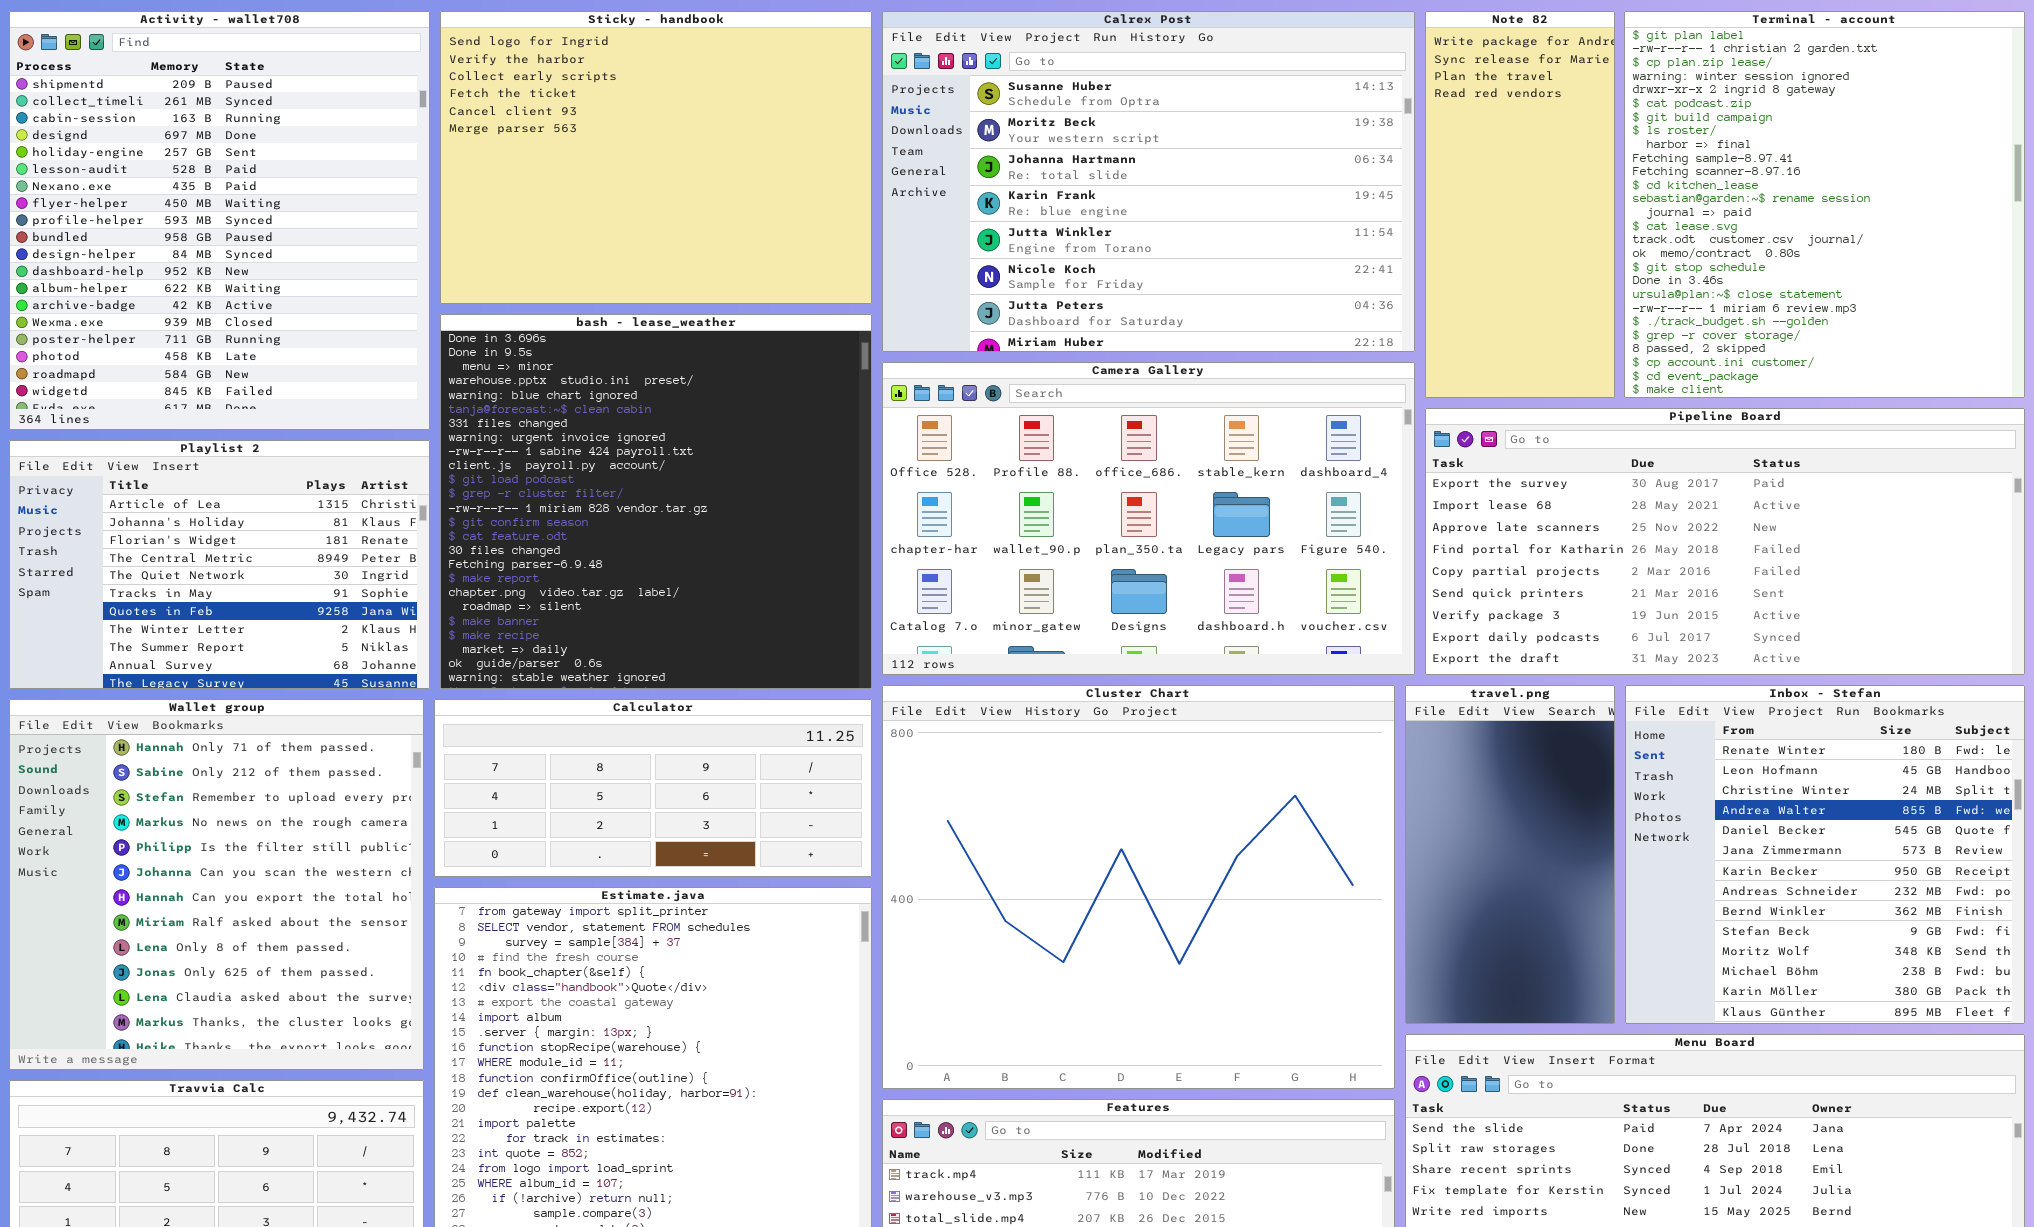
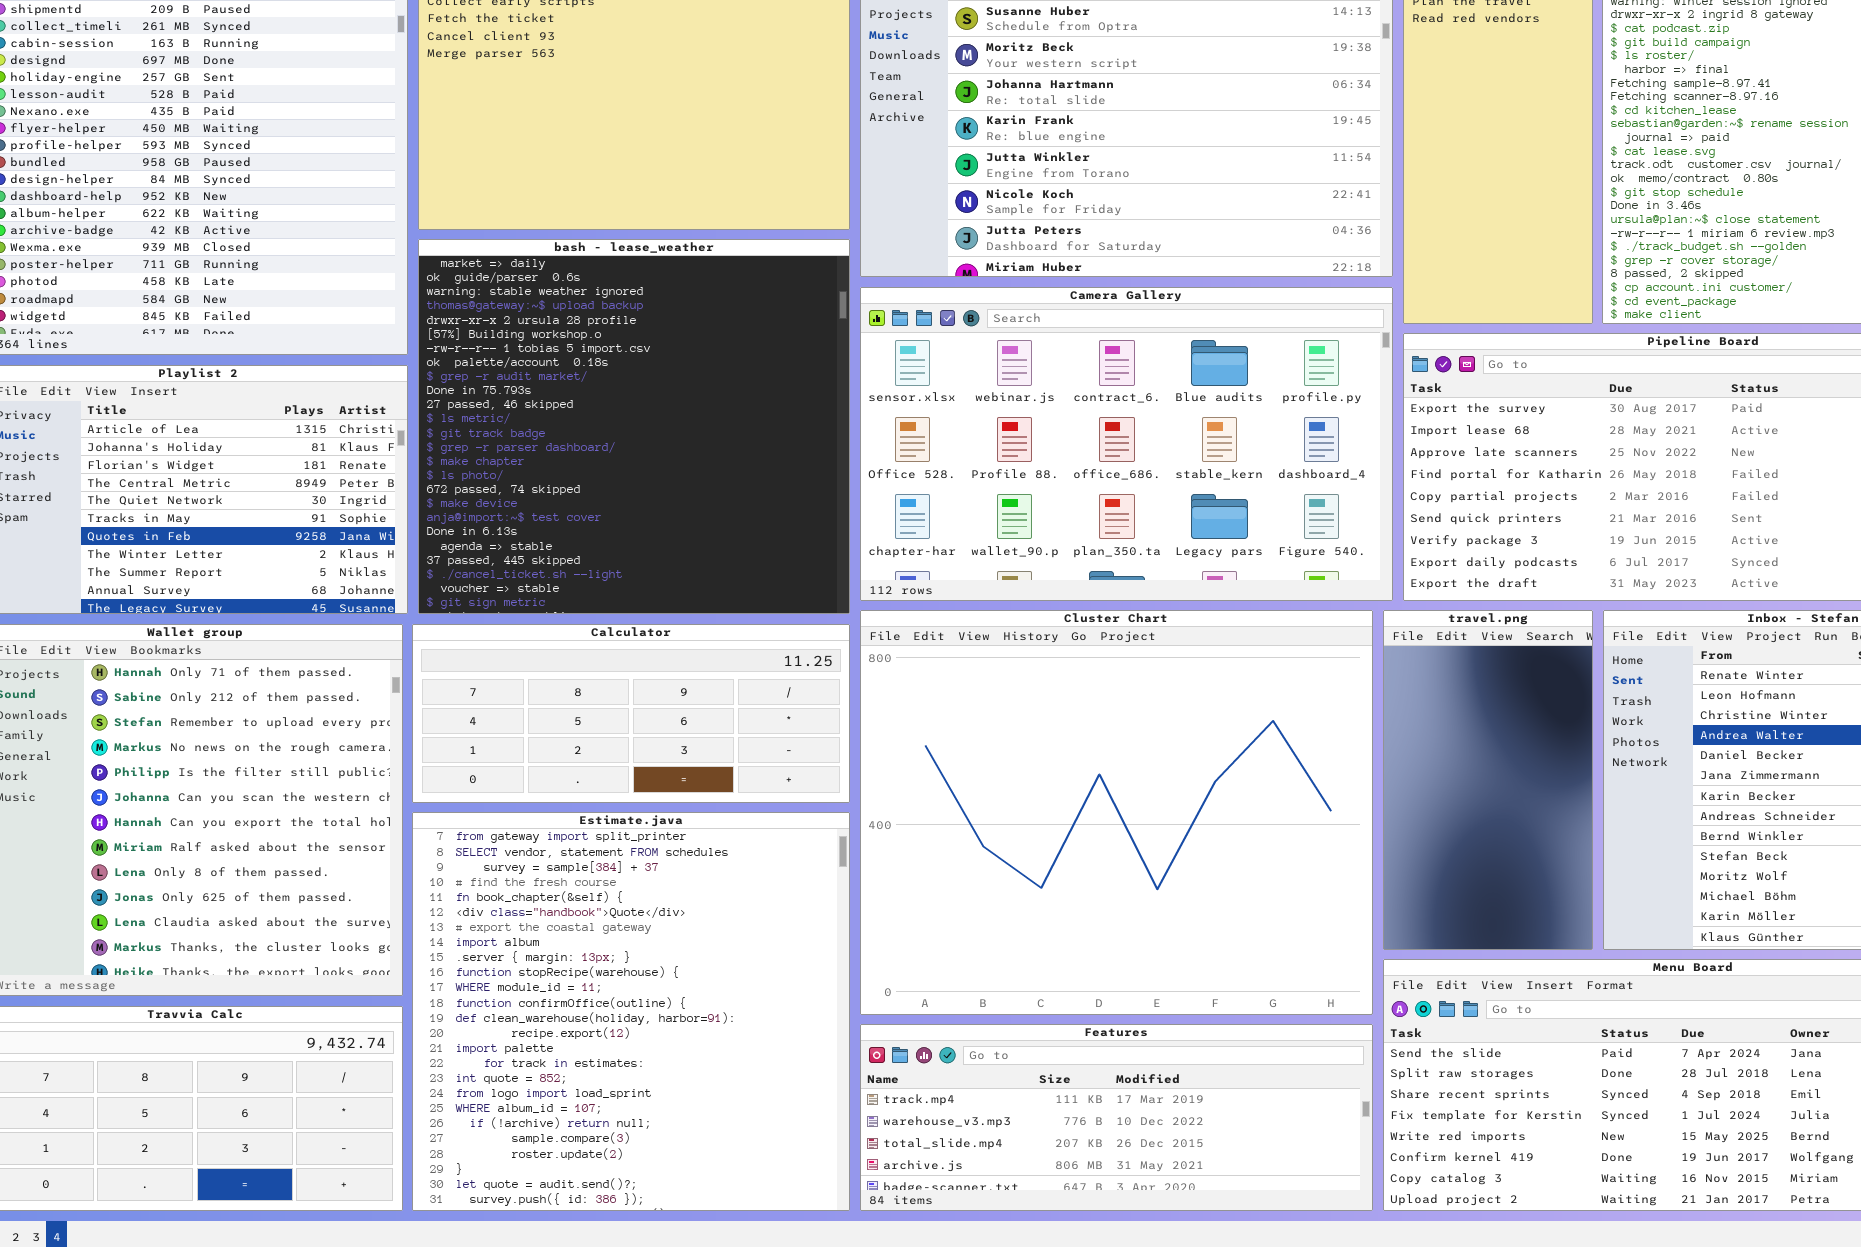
bash - lease_weather: [440,314,872,689] -> [418,239,850,614], scrolled down 22 rows
Camera Gallery: [882,362,1415,675] -> [860,287,1393,601], scrolled up 1 row

